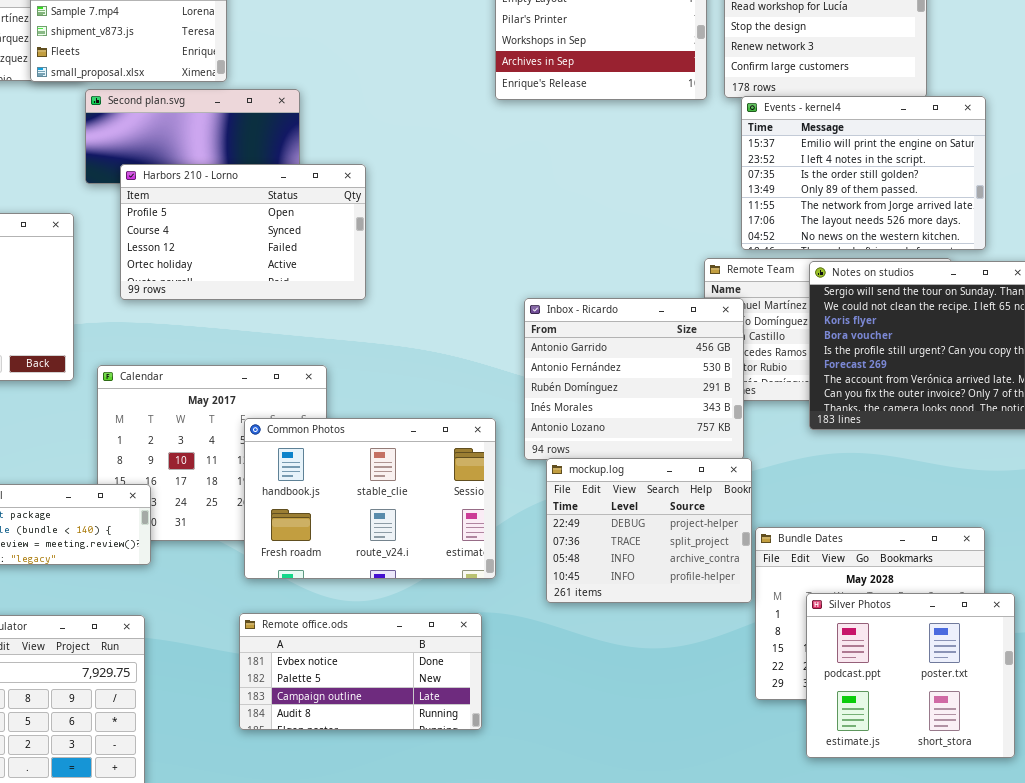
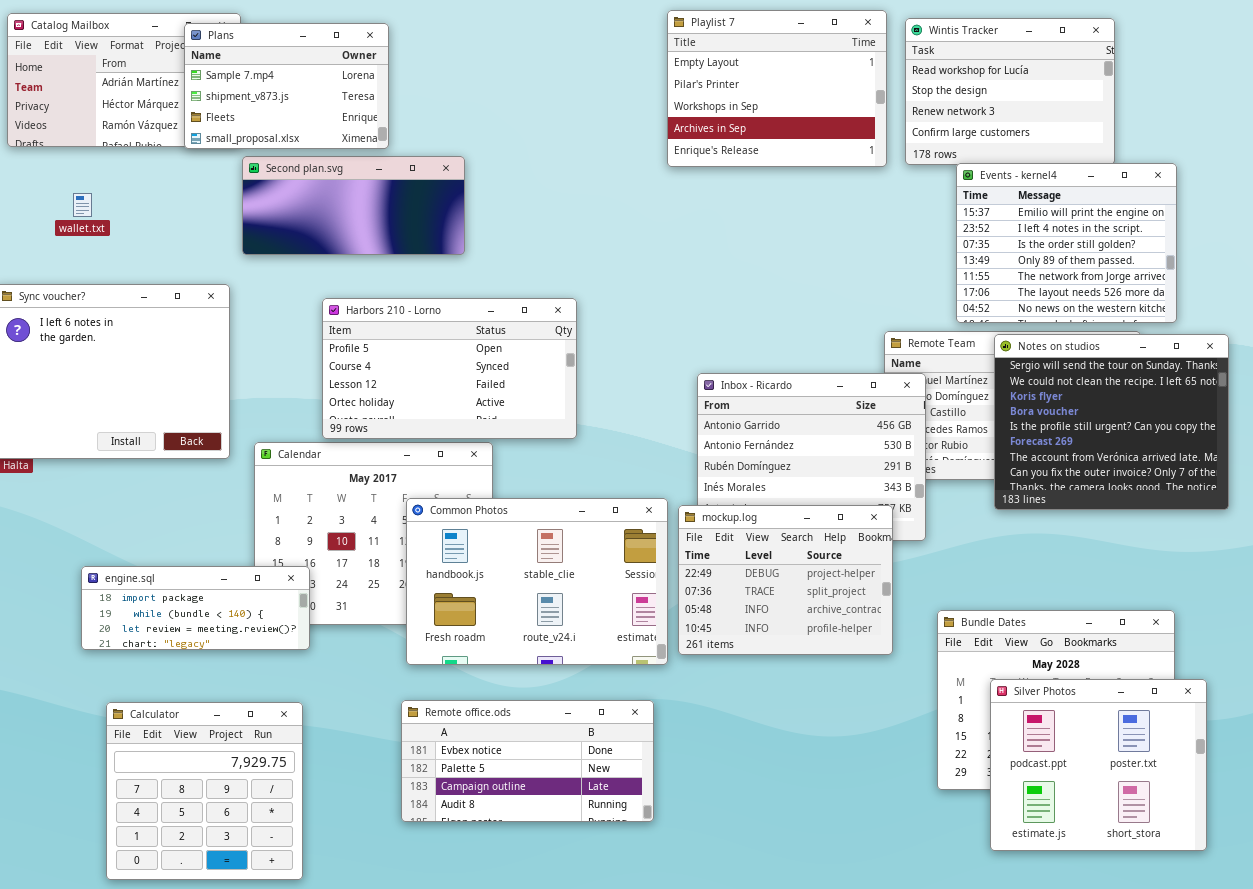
Events - kernel4: [741,96,986,250] -> [956,163,1177,323], resized
Harbors 210 - Lorno: [120,164,366,300] -> [322,298,577,439], moved
mockup.log: [546,458,752,603] -> [678,505,893,655], moved

